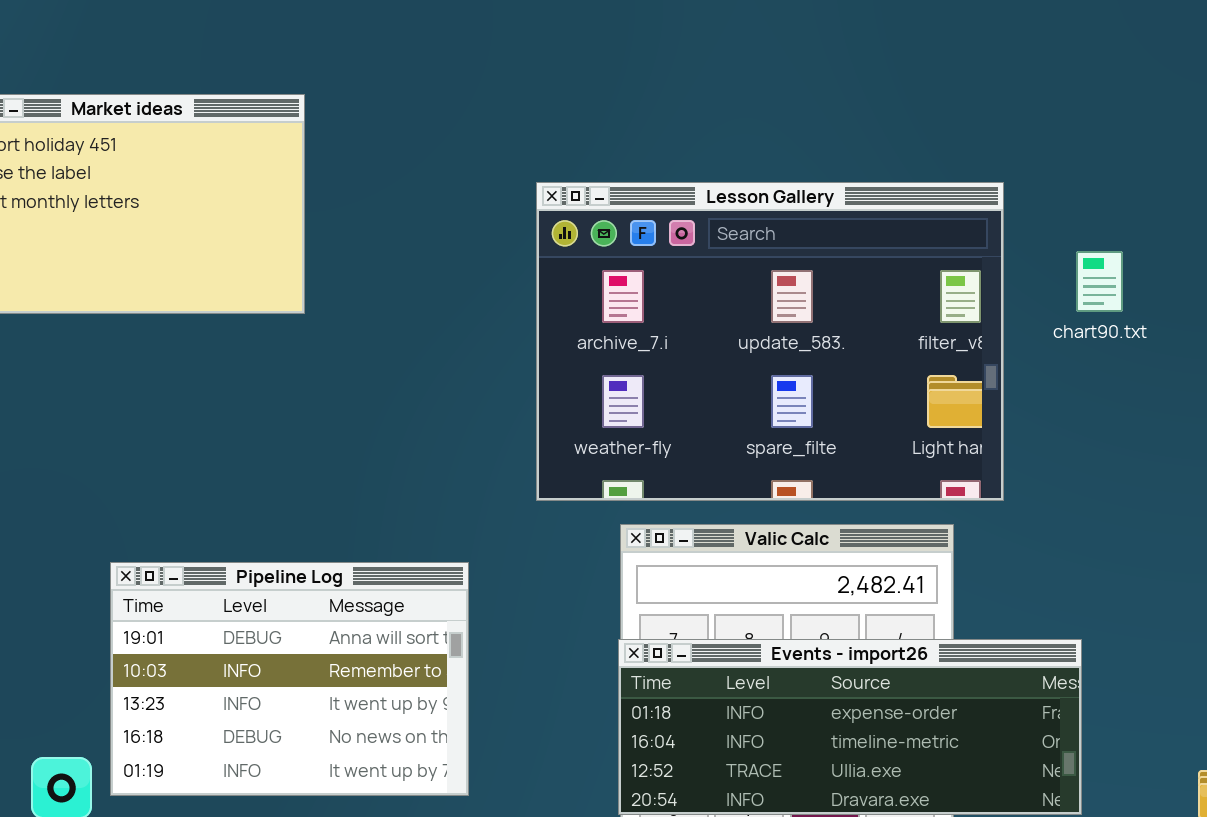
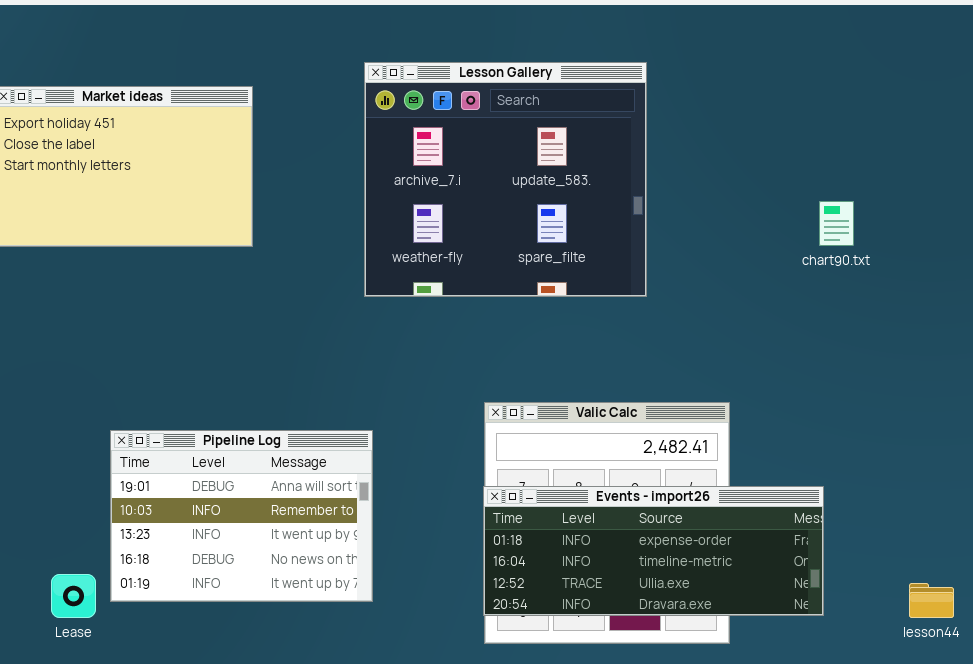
Lesson Gallery: [536,182,1004,501] -> [364,62,647,297], moved, resized

